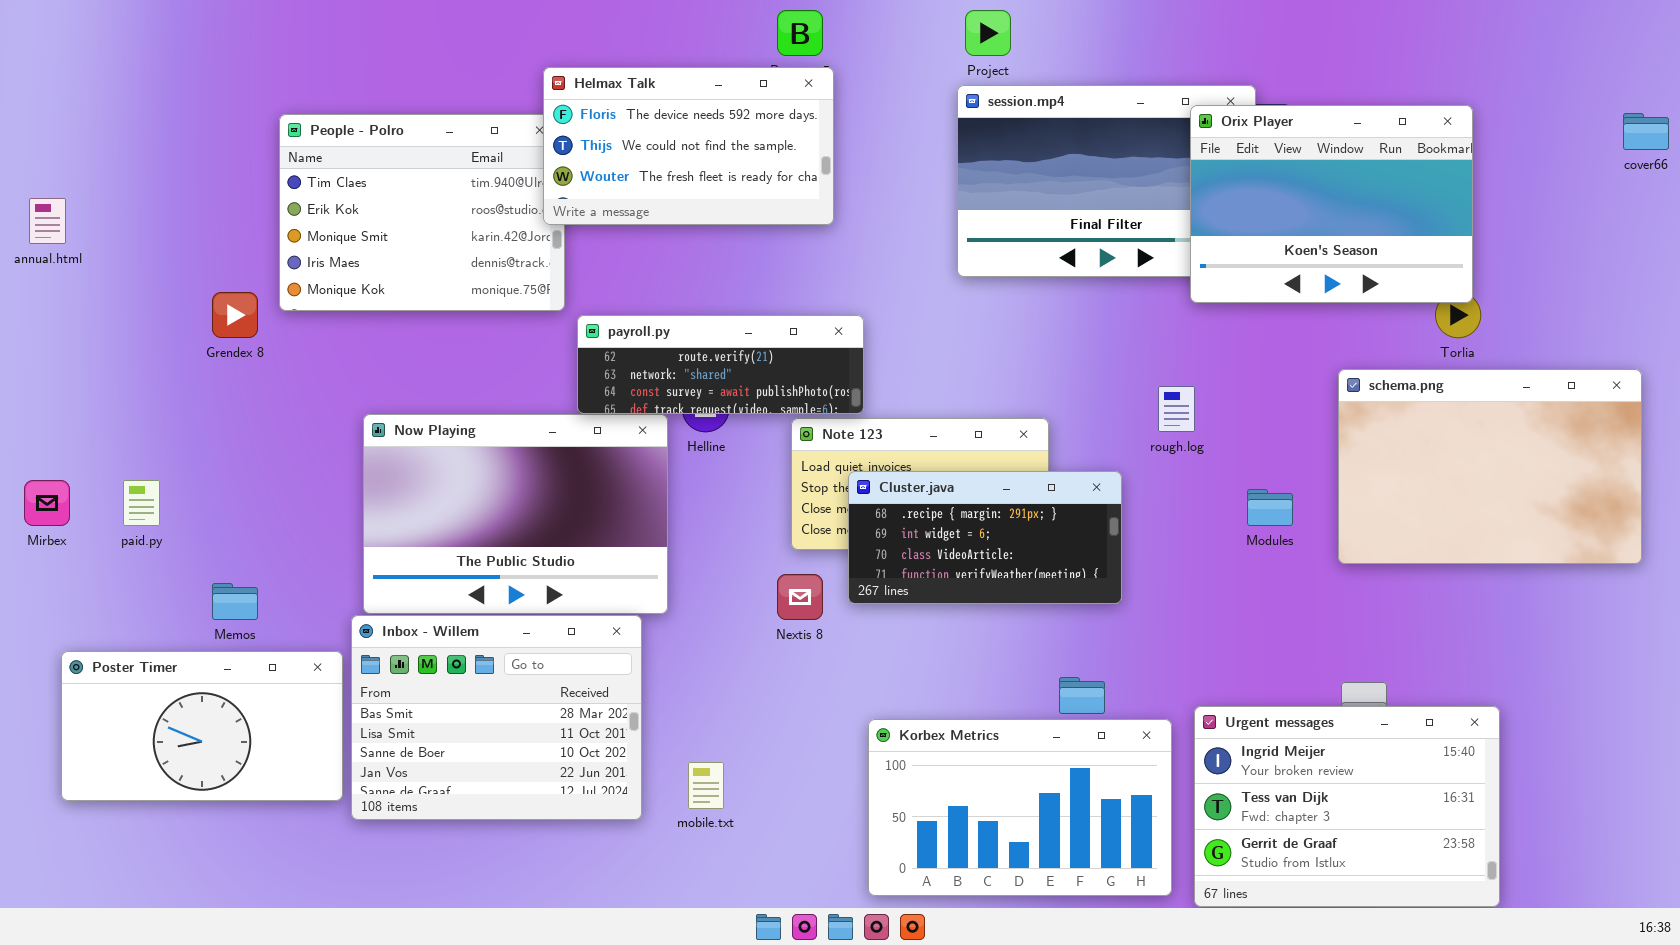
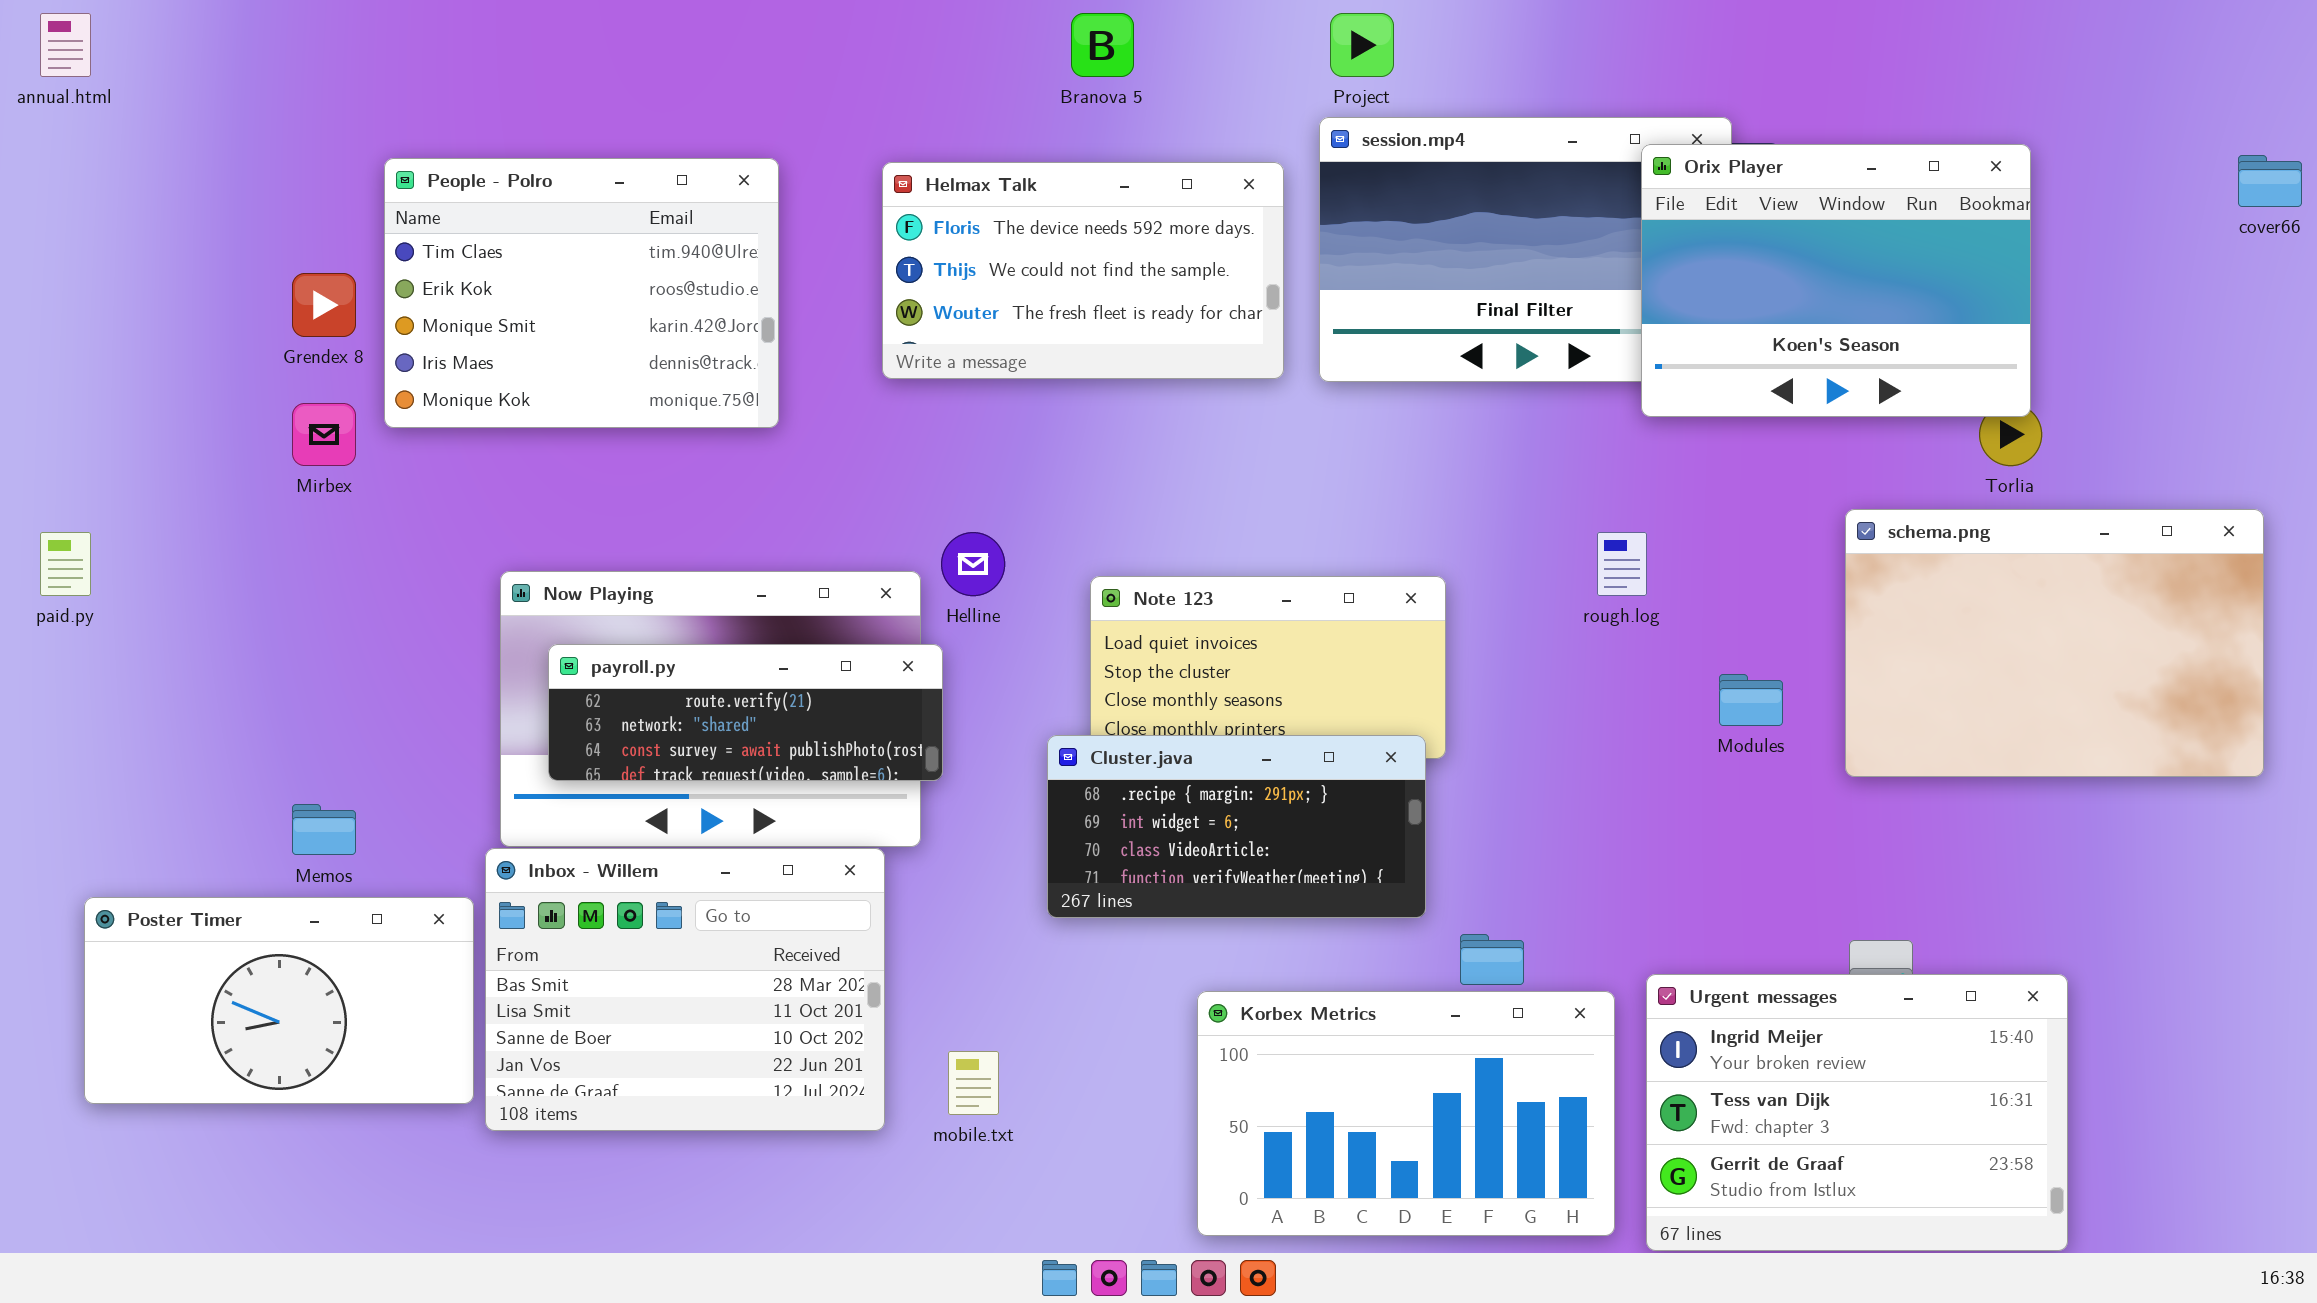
Helmax Talk: [543,67,834,225] -> [882,162,1284,379], moved
annual.html: [29,198,66,244] -> [40,13,91,77], moved
Grendex 8: [212,292,258,338] -> [292,273,356,337], moved
payroll.py: [577,315,864,414] -> [548,644,943,781], moved
Cluster.java: [848,471,1122,604] -> [1047,735,1426,918], moved
Mirbex: [24,480,70,526] -> [292,403,356,466], moved
paid.py: [123,480,160,526] -> [40,532,91,596], moved

